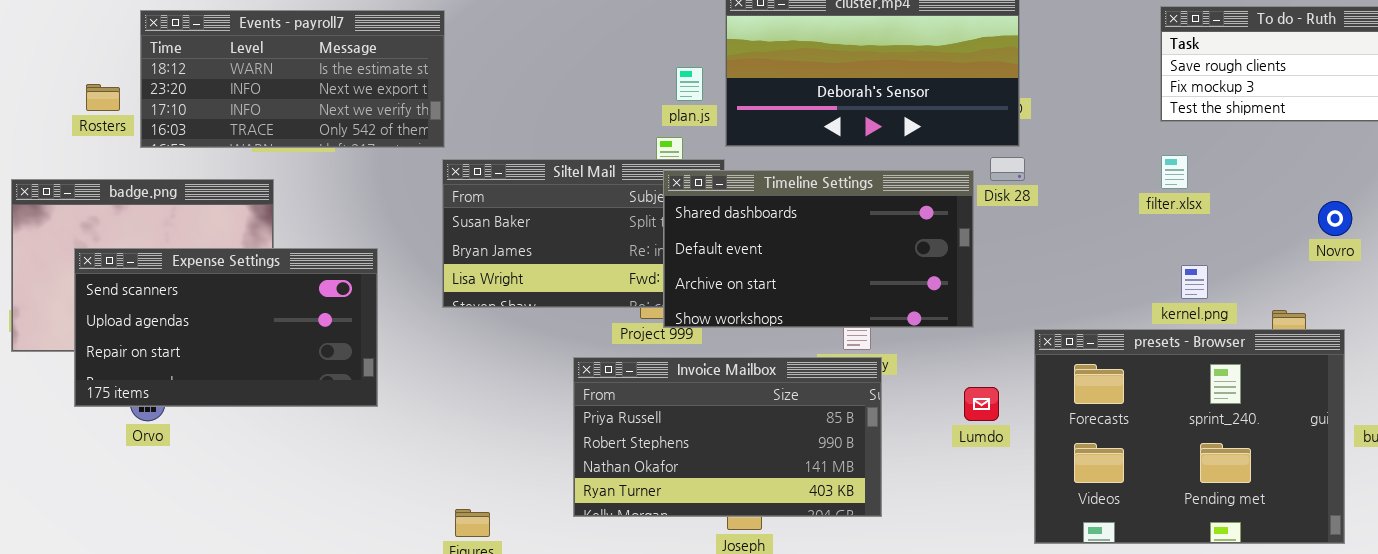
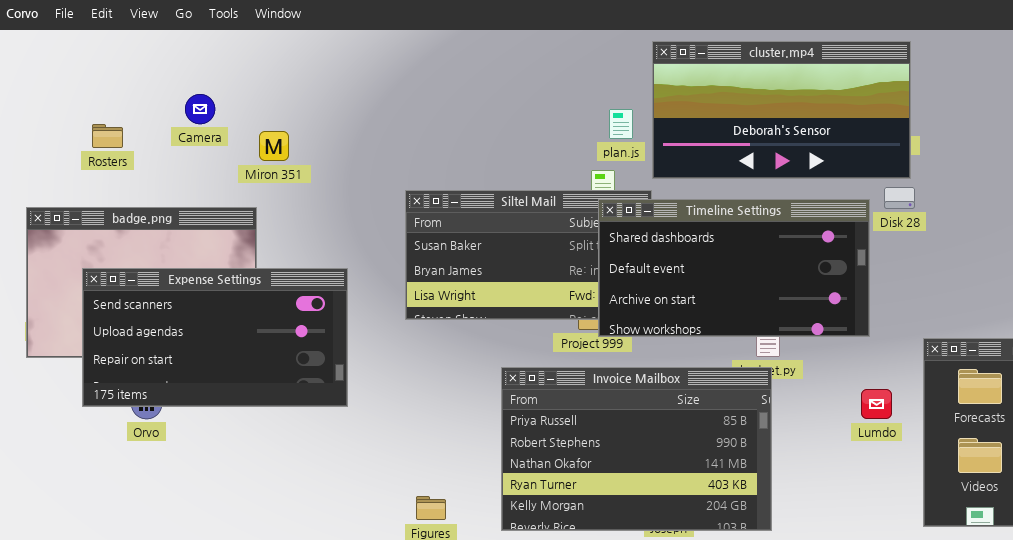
Events - payroll7: [140,10,445,148] -> none, closed
Invoice Mailbox: [573,357,882,517] -> [501,367,772,531], moved, resized

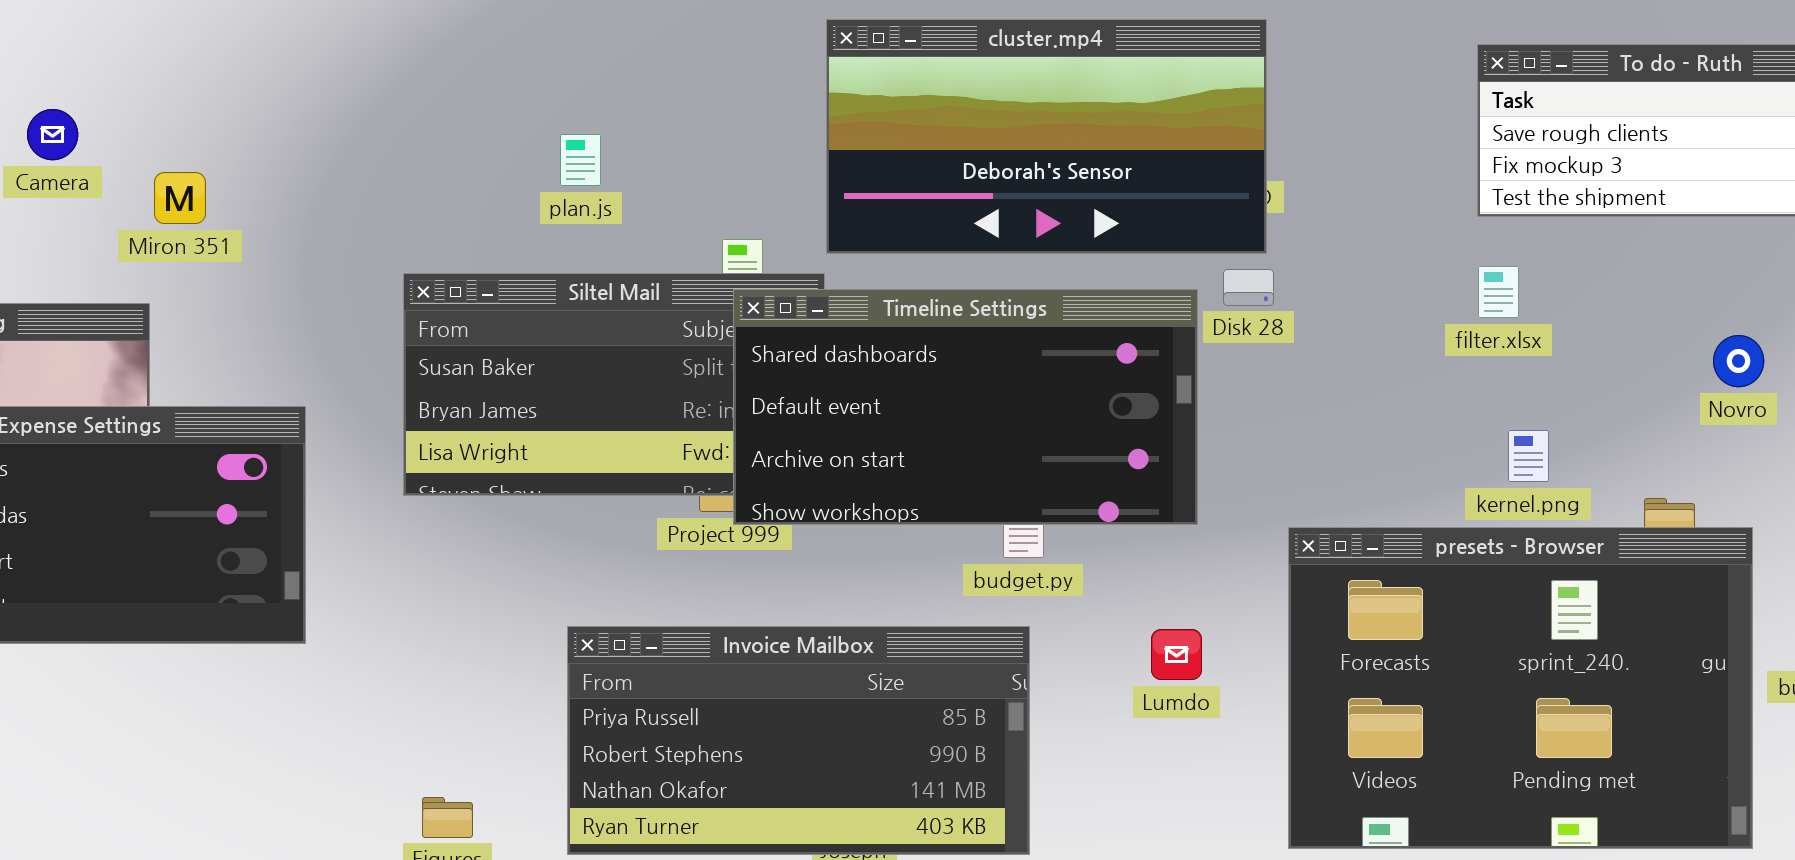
plan.js: [609,109,633,139] -> [560,134,601,186], moved
Invoice Mailbox: [501,367,772,531] -> [567,626,1030,855], resized
Lumdo: [861,389,892,419] -> [1151,629,1202,680], moved

